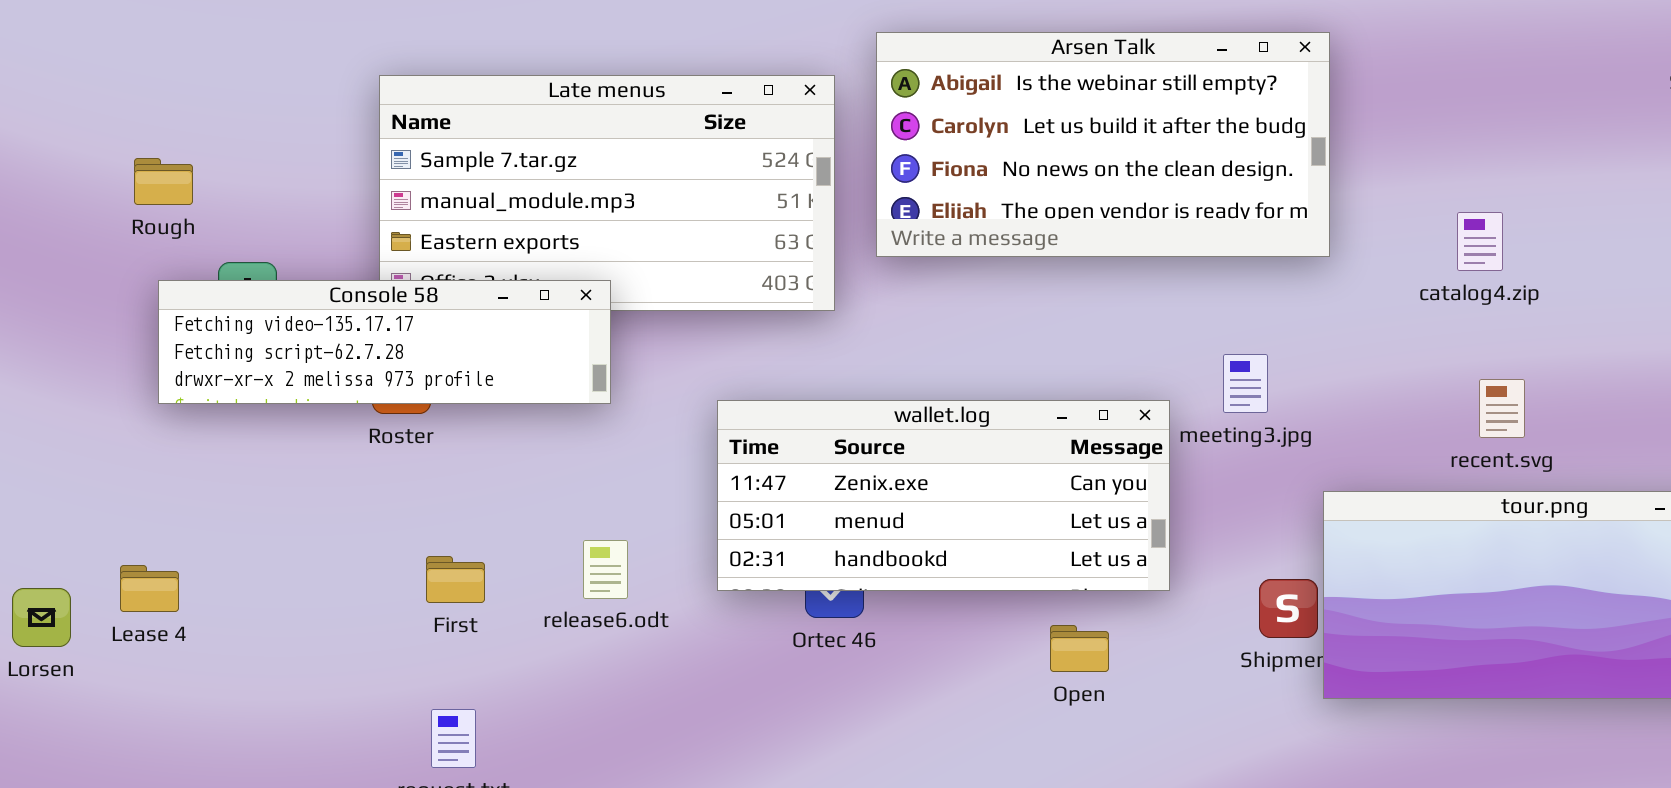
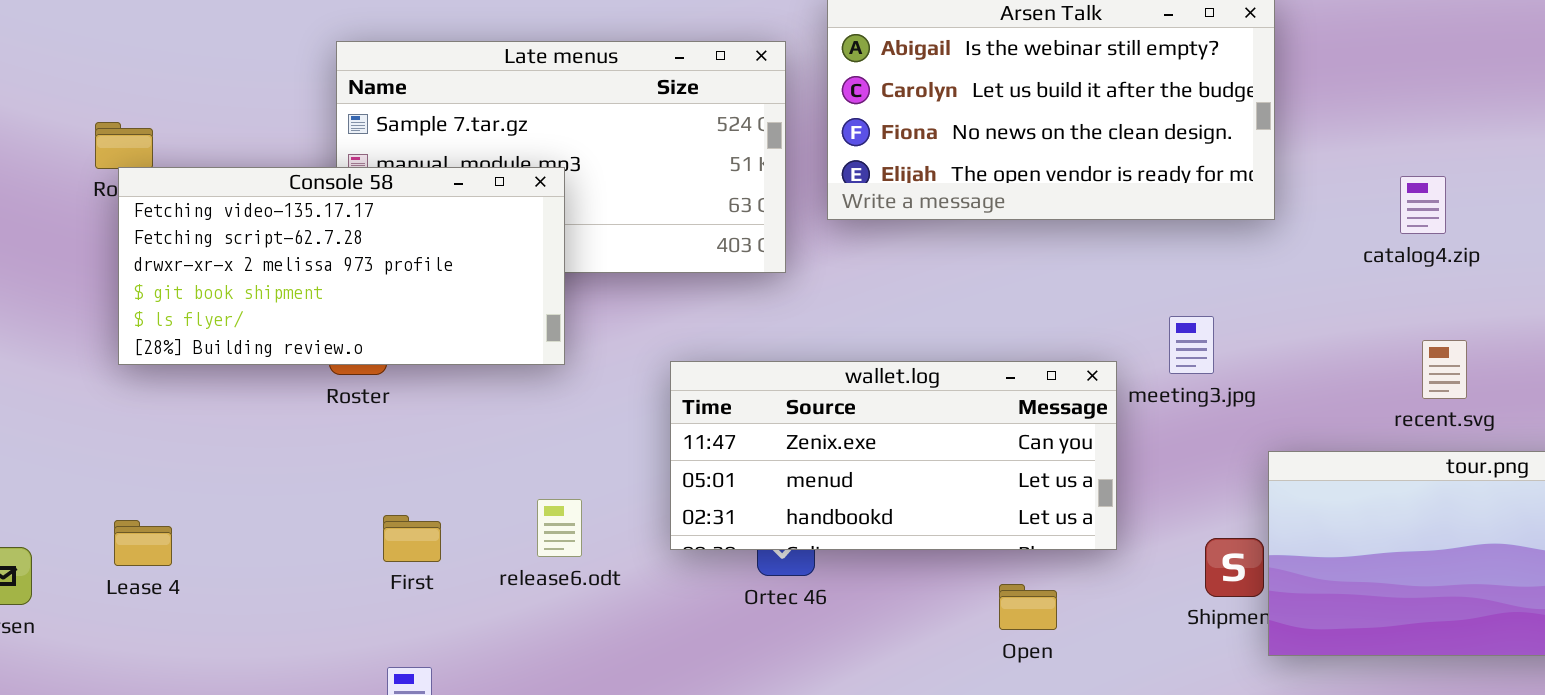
Console 58: [158,280,611,404] -> [118,167,565,365], resized
Lease 4: [120,565,179,612] -> [114,520,172,566], moved

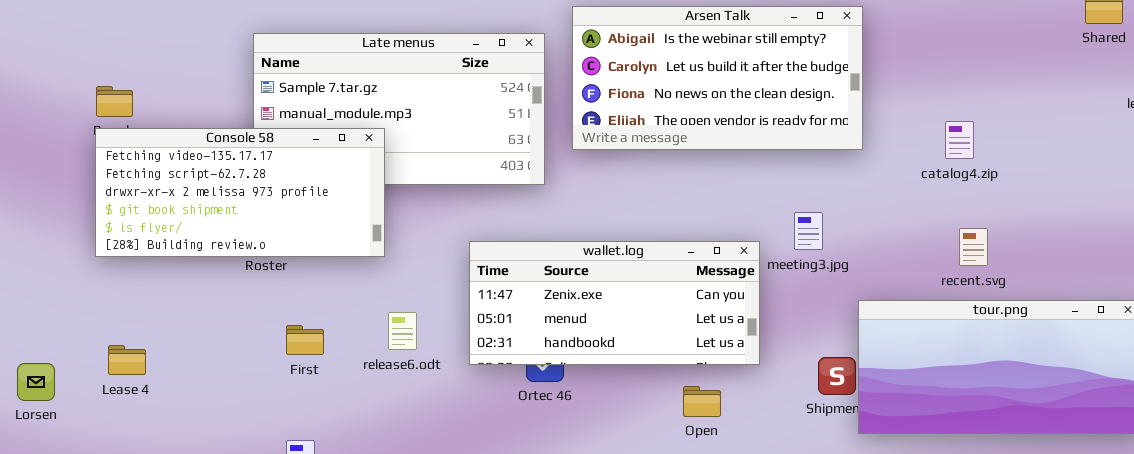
Console 58: [118,167,565,365] -> [95,128,385,257], moved
release6.odt: [537,499,582,557] -> [388,312,417,350], moved
First: [383,515,441,562] -> [286,325,324,355], moved

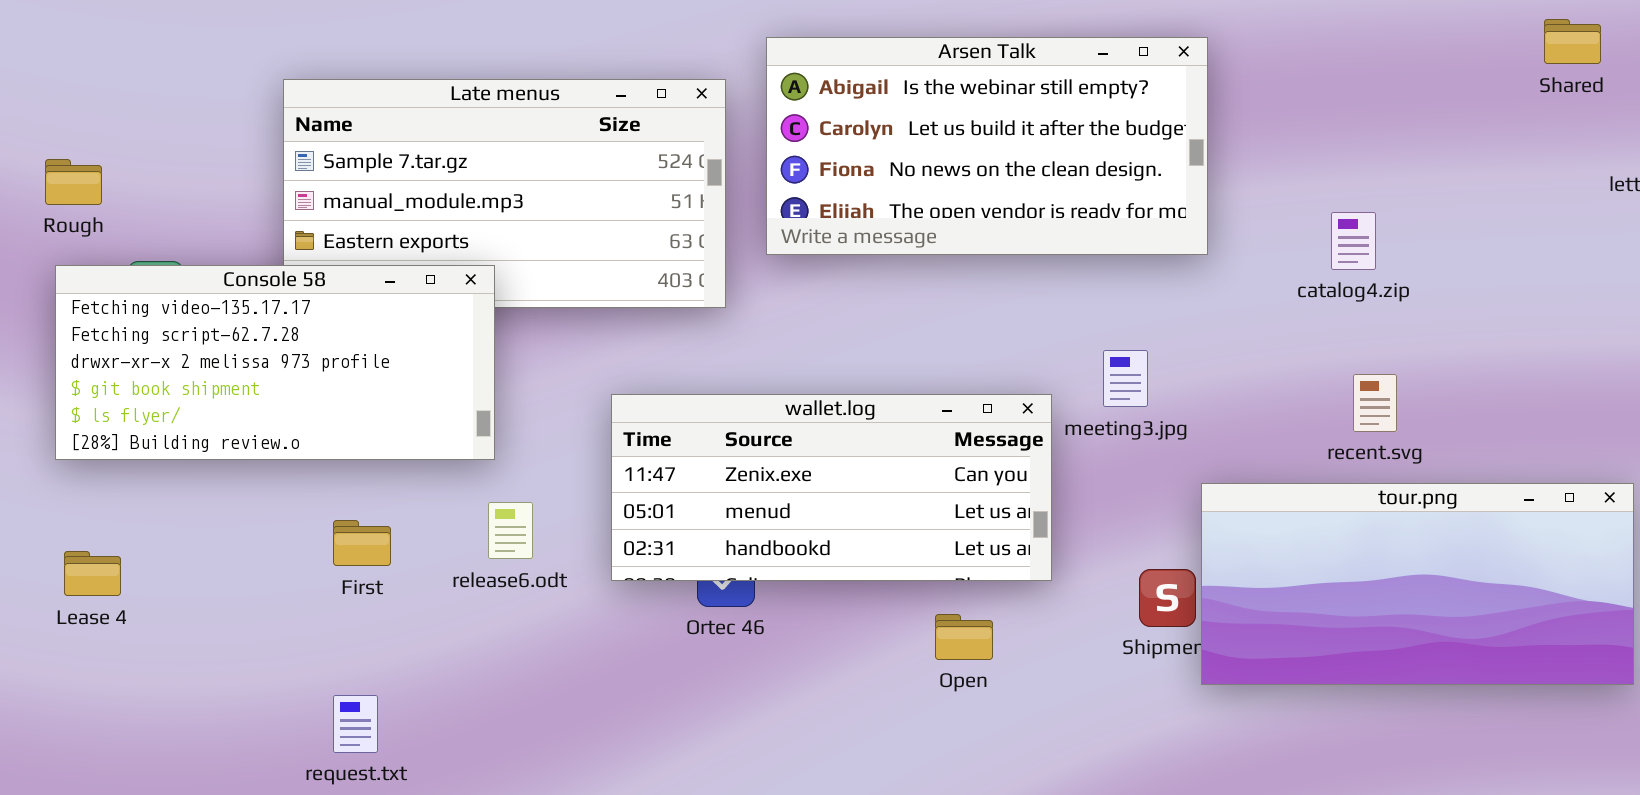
Console 58: [95,128,385,257] -> [55,265,495,460], moved

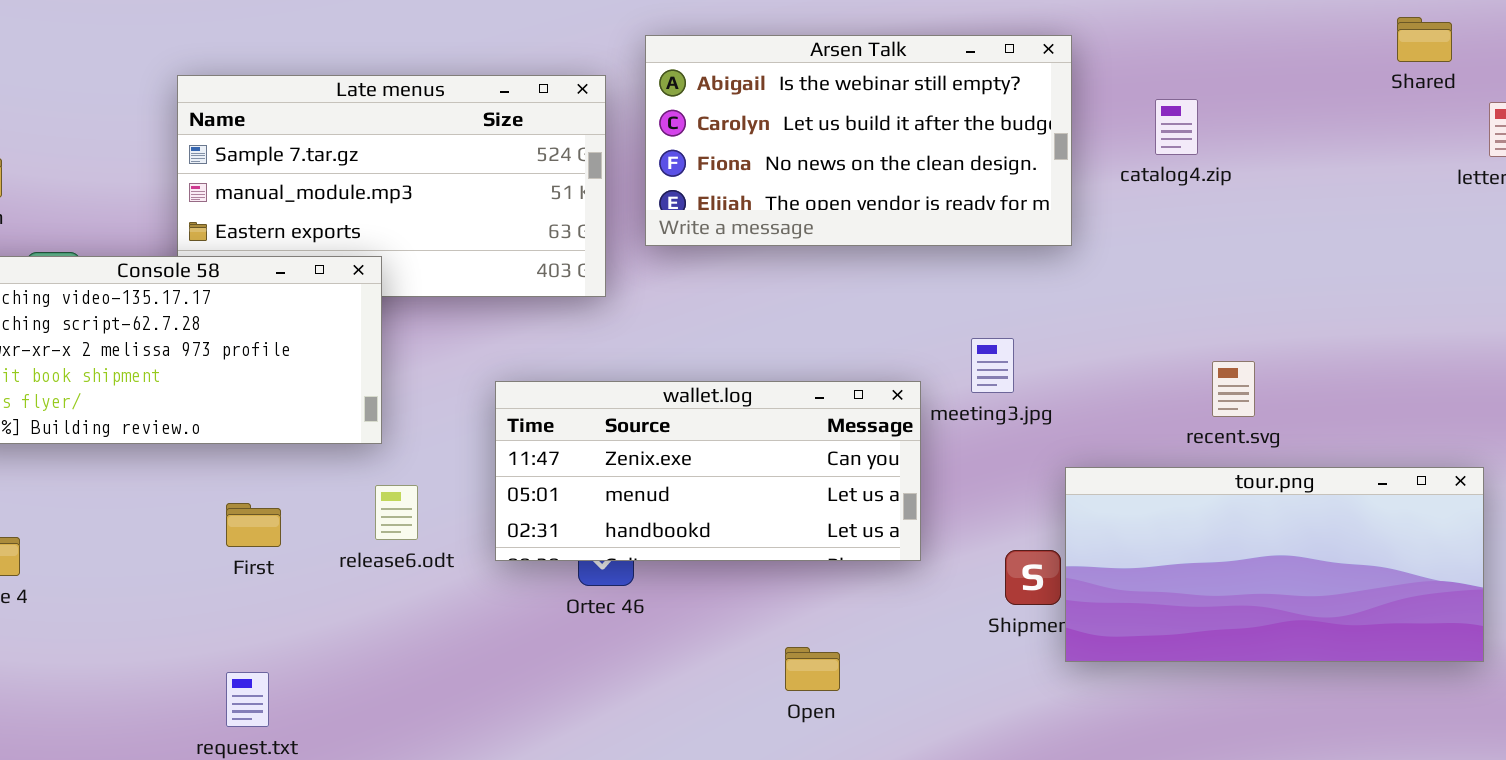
catalog4.zip: [1331,212,1376,270] -> [1155,99,1198,155], moved
Open: [935,614,993,660] -> [785,647,840,691], moved

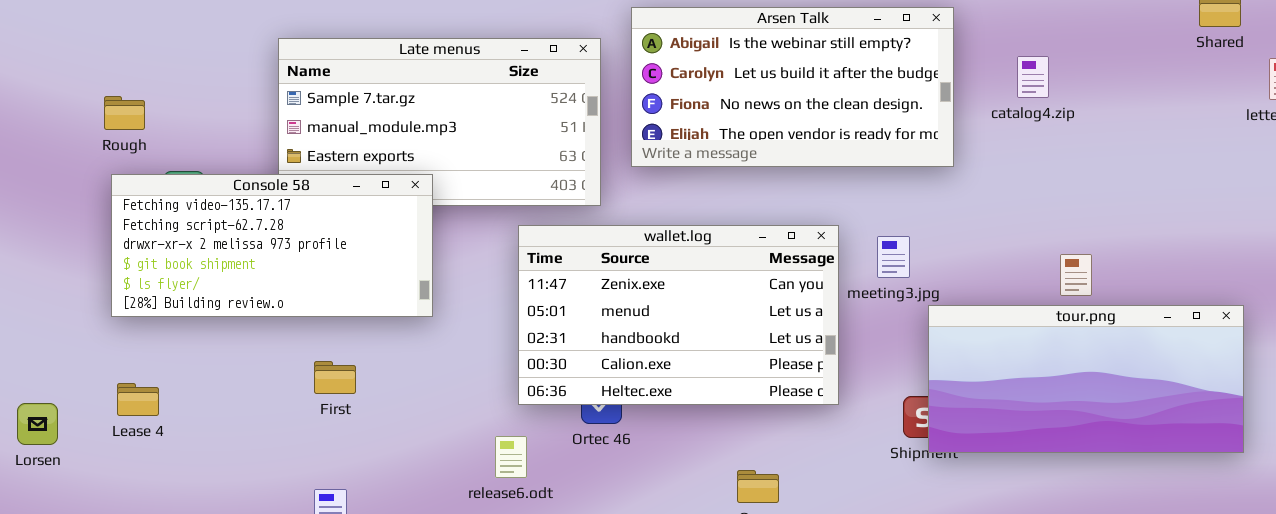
wallet.log: [495,381,921,561] -> [518,225,839,405], resized
tour.png: [1065,467,1484,662] -> [928,305,1244,453], moved
release6.odt: [375,485,418,540] -> [495,436,527,478], moved

